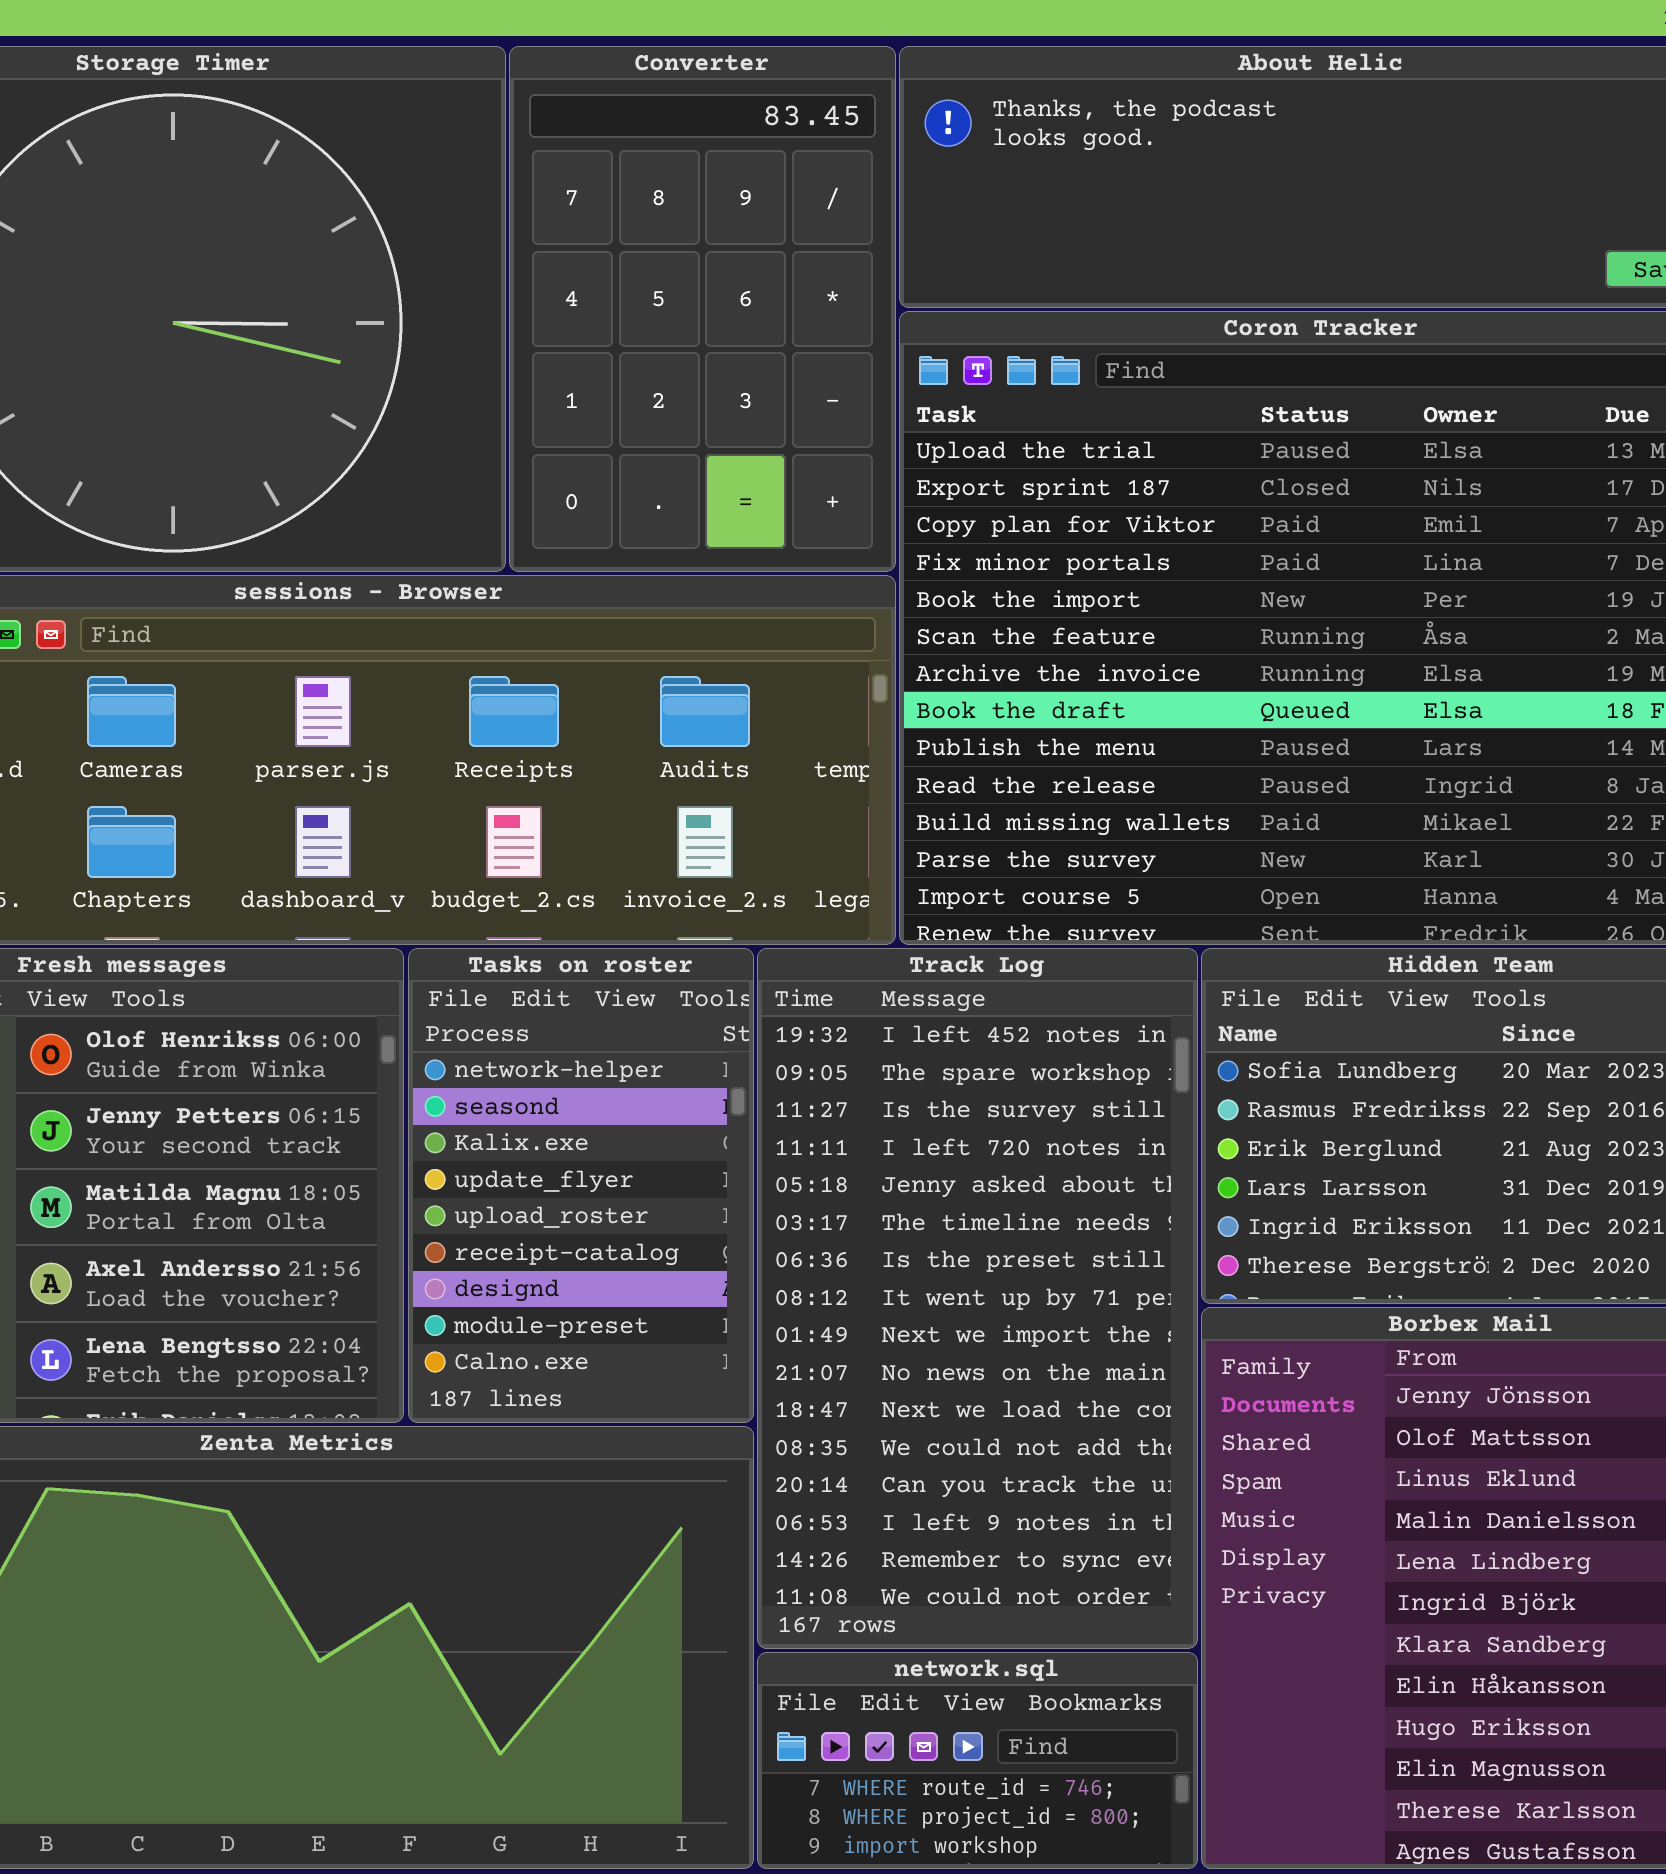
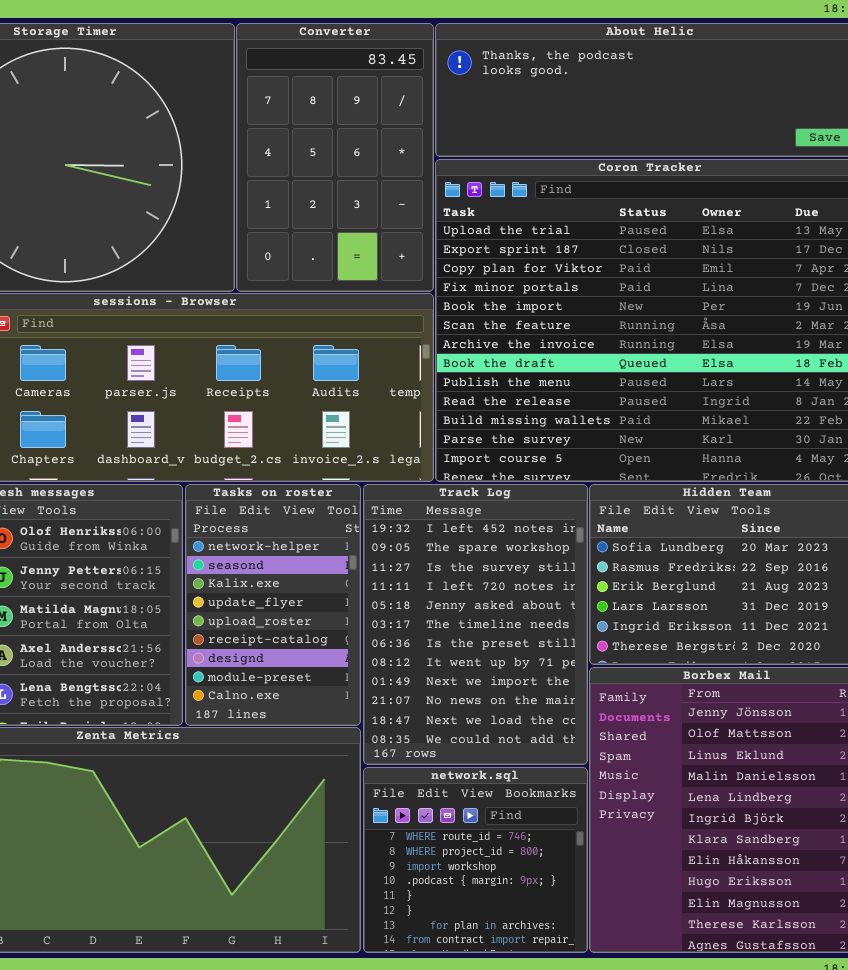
Track Log: [757,948,1198,1649] -> [363,484,588,765], resized
network.sql: [757,1652,1198,1869] -> [363,767,588,953], resized

